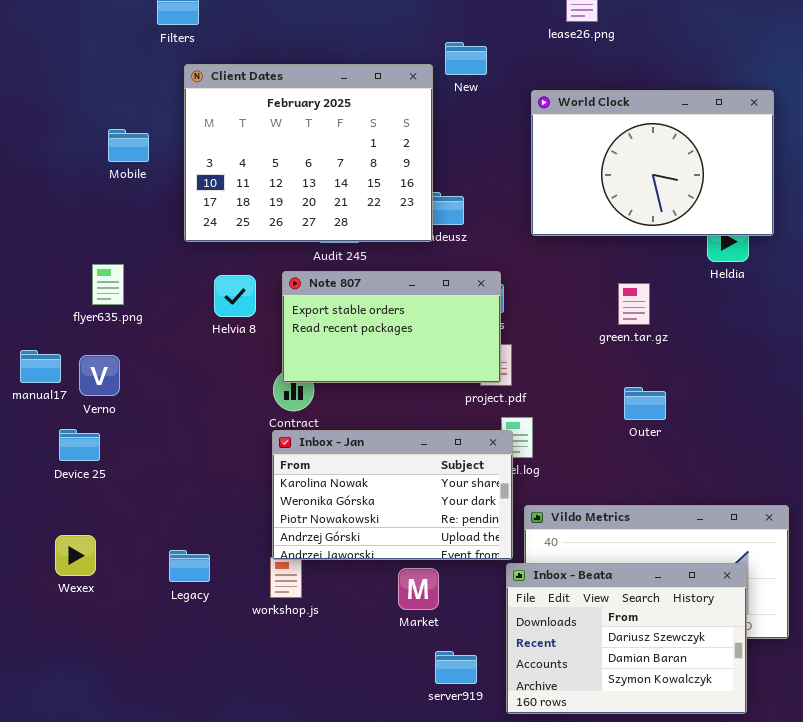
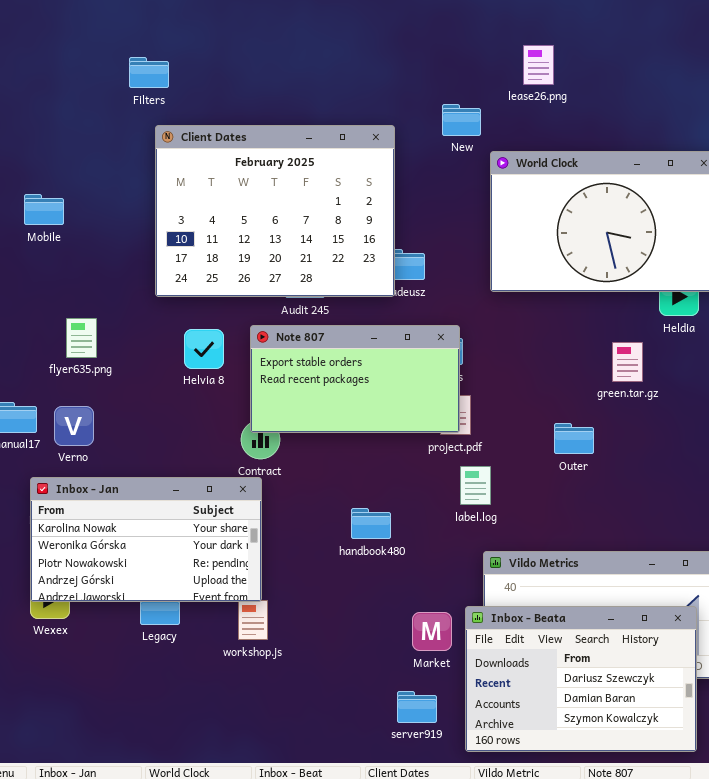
New: [445,42,487,75] -> [442,104,481,136], moved
Mobile: [108,129,149,162] -> [24,194,64,225], moved
green.tar.gz: [618,283,650,325] -> [612,342,643,382], moved
Outer: [624,387,666,420] -> [554,423,594,454], moved
Inbox - Jan: [272,430,513,560] -> [30,477,262,602], moved
Market: [398,568,439,610] -> [412,612,452,651], moved

